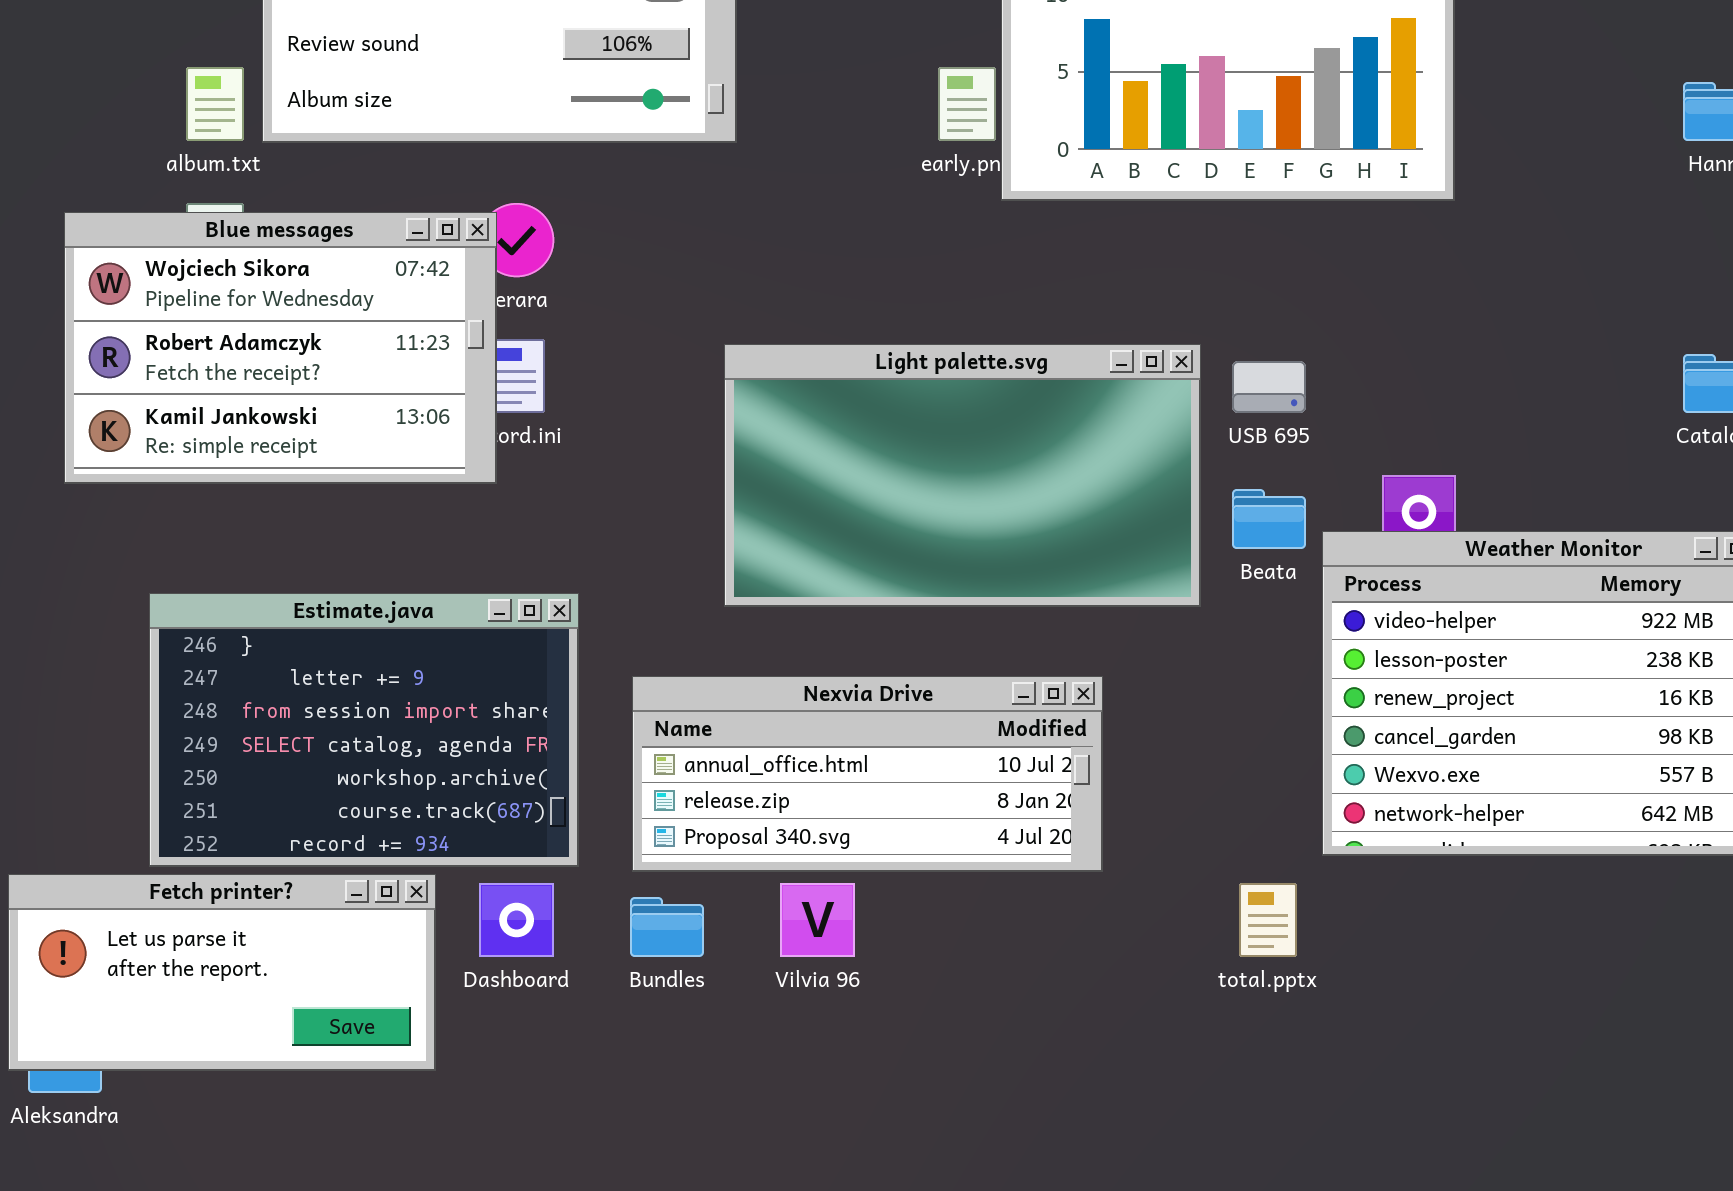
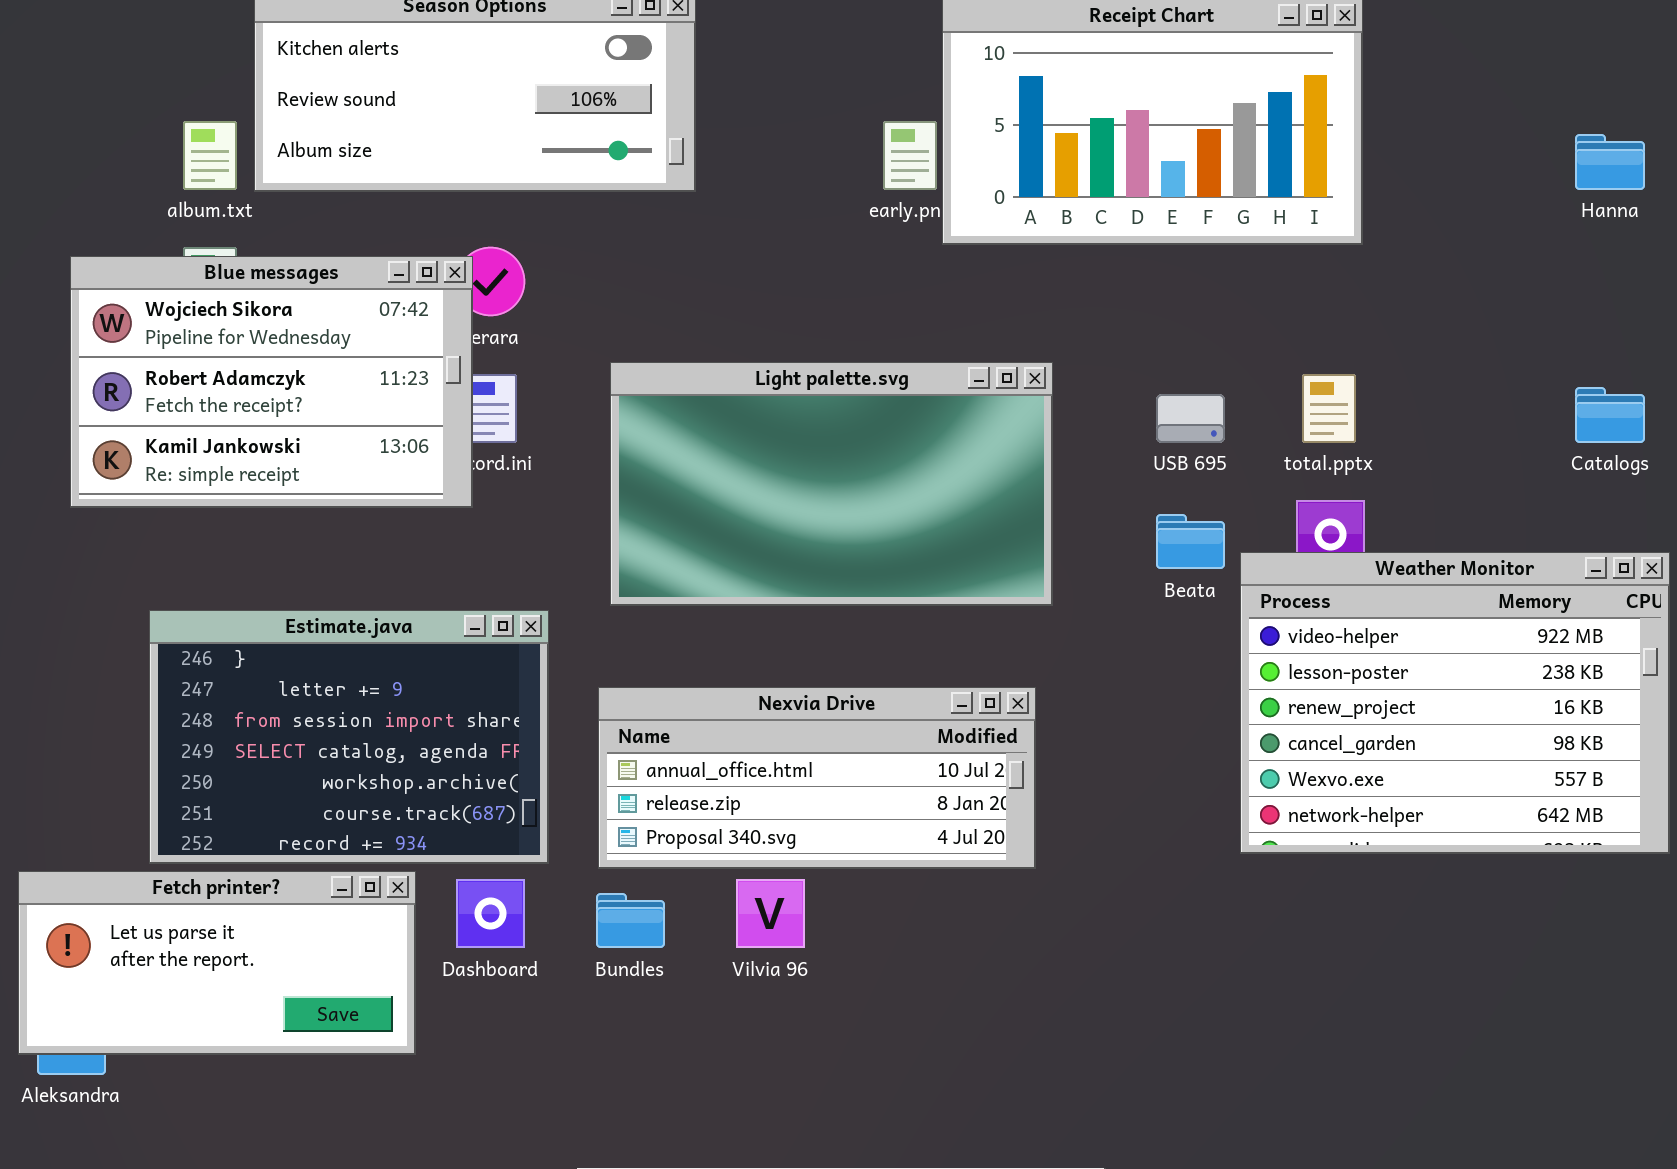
Light palette.svg: [724,344,1201,607] -> [610,362,1053,606], moved
total.pptx: [1239,883,1297,957] -> [1302,374,1356,443], moved

